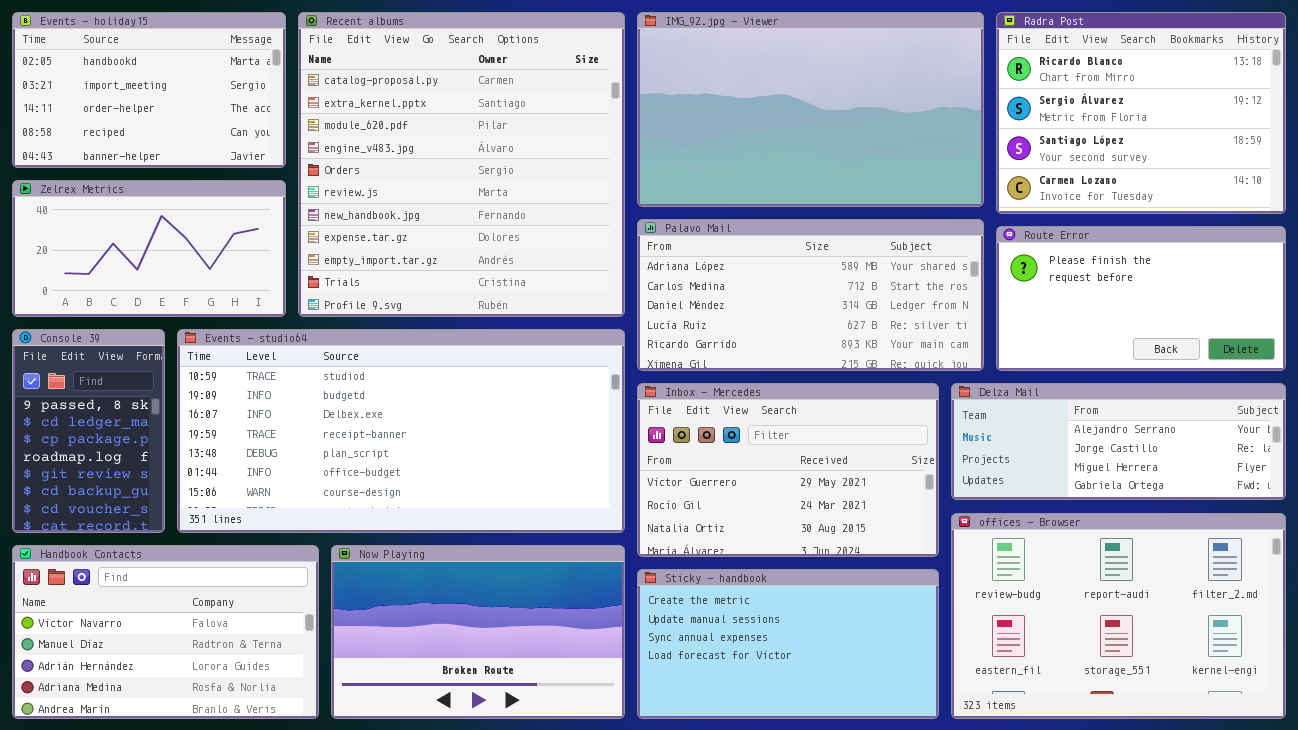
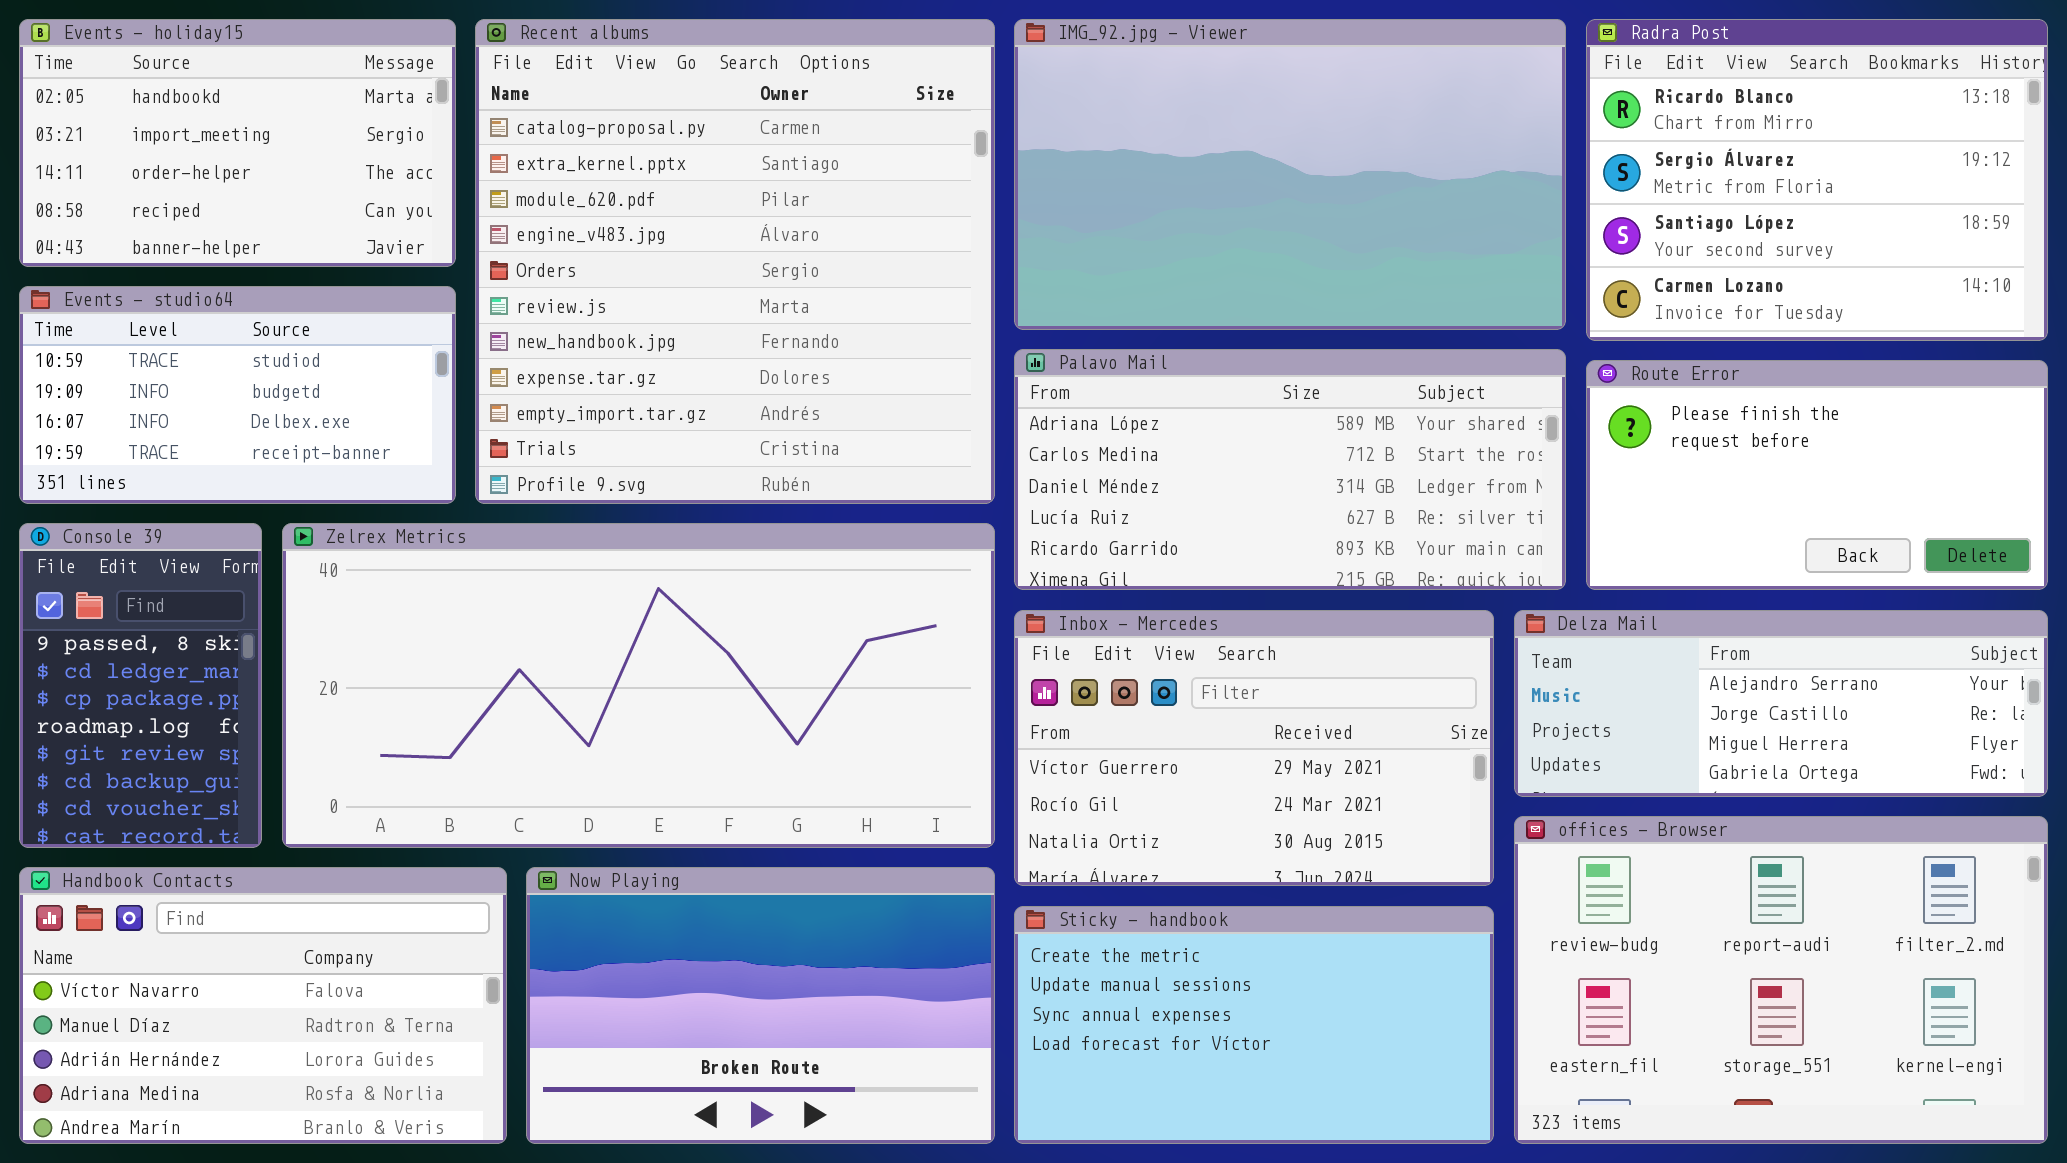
Zelrex Metrics: [12,180,286,317] -> [282,523,995,848], moved, resized
Events - studio64: [177,329,625,533] -> [19,286,456,504], moved, resized

